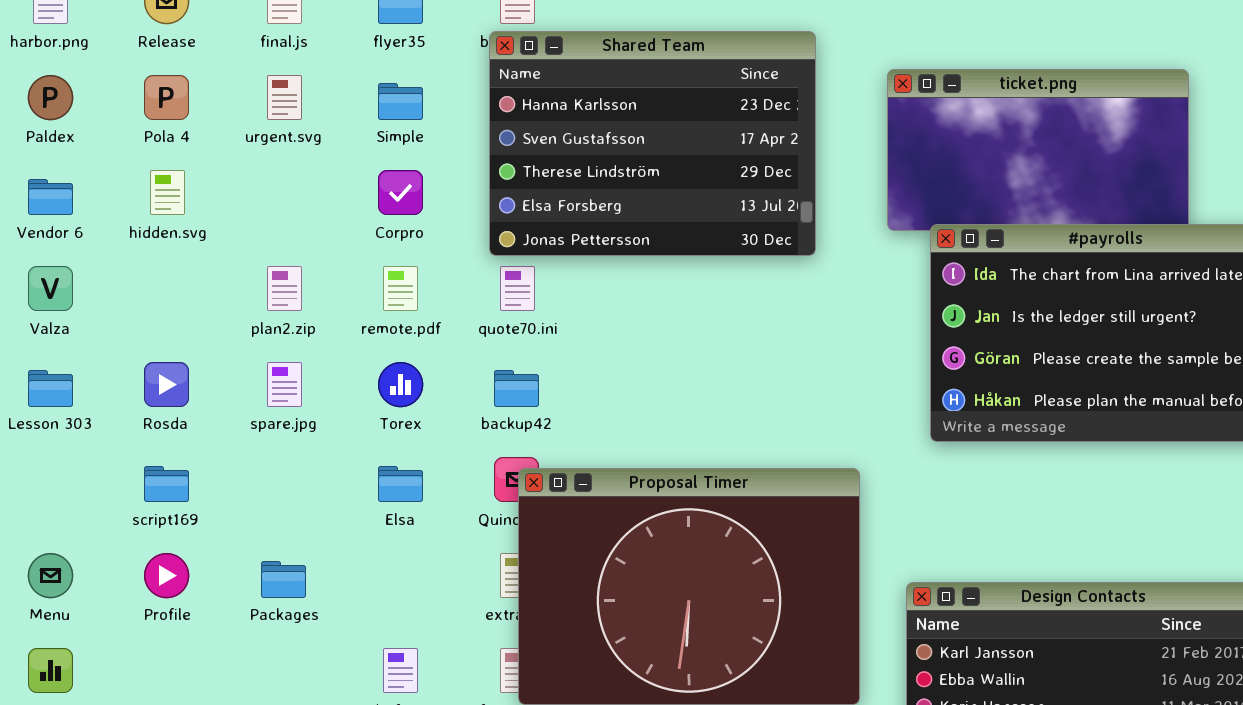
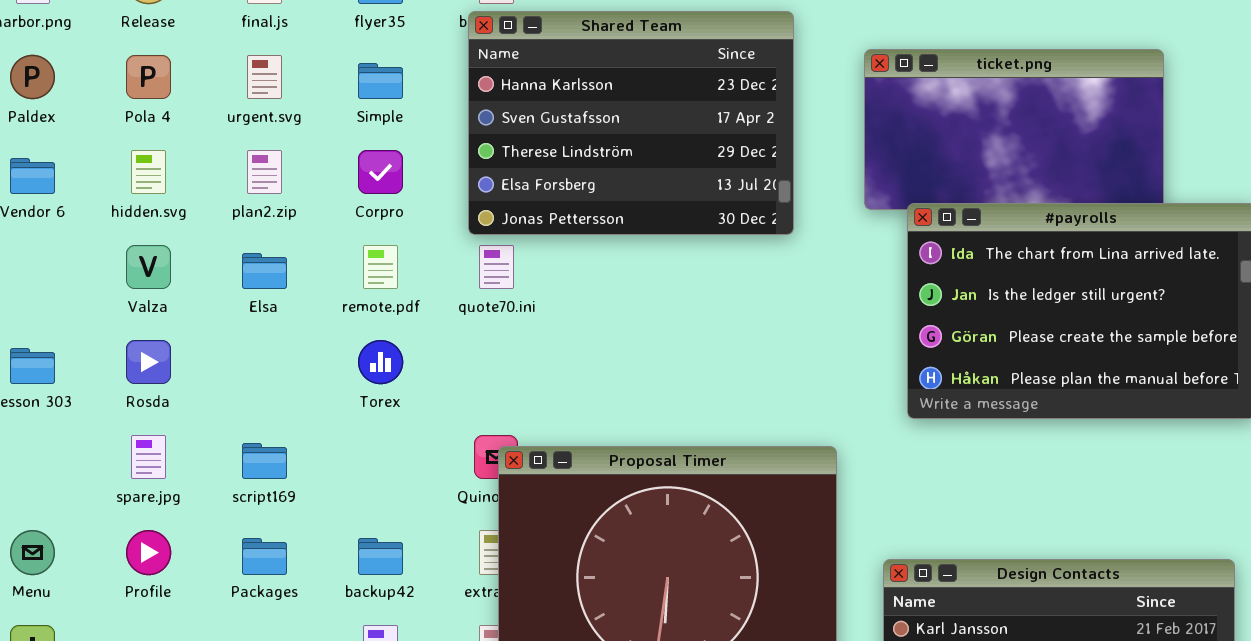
Valza: [28,266,73,311] -> [126,245,171,289], moved
plan2.zip: [267,266,302,311] -> [247,150,282,194], moved
spare.jpg: [267,362,302,407] -> [131,435,166,479], moved
backup42: [494,370,539,407] -> [358,538,403,575], moved
script169: [144,466,189,502] -> [242,443,287,479], moved
Elsa: [378,466,423,502] -> [242,253,287,289], moved

